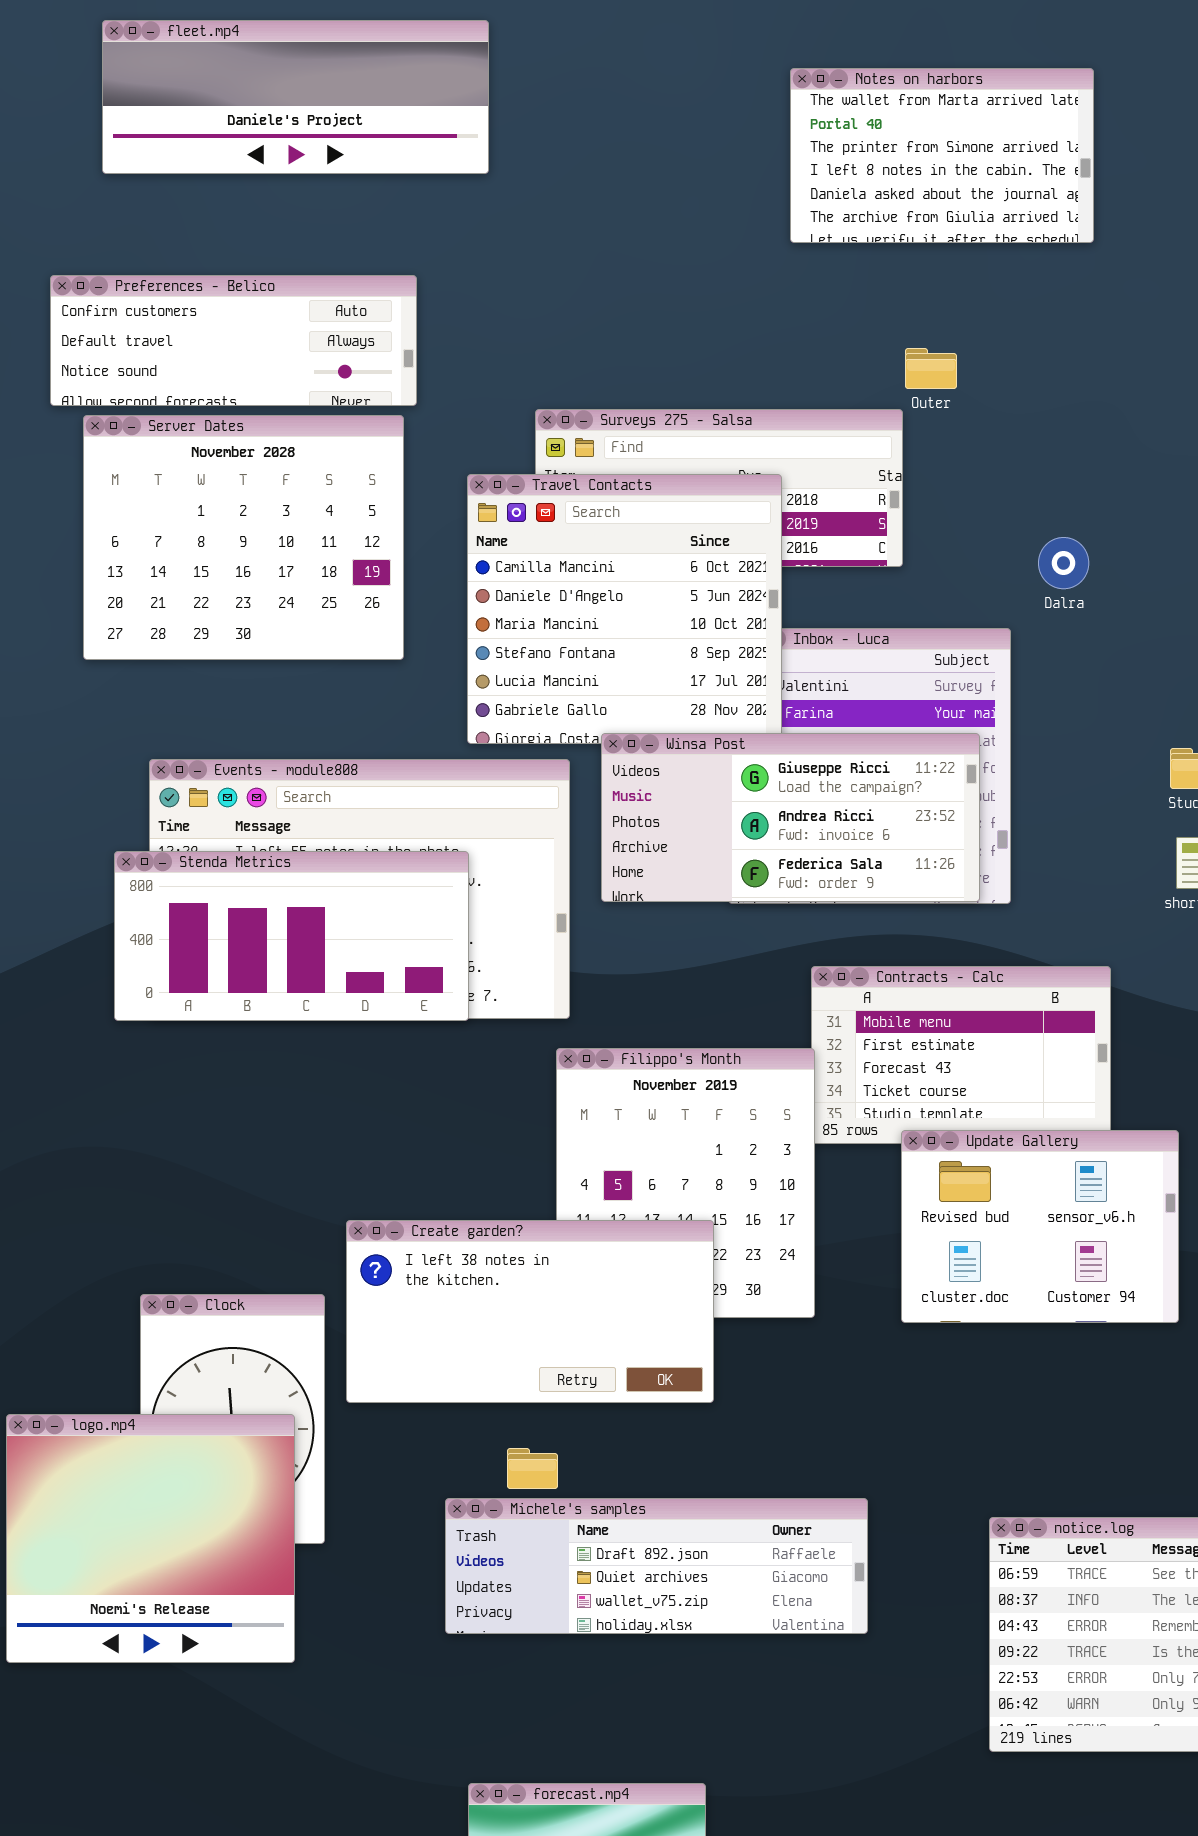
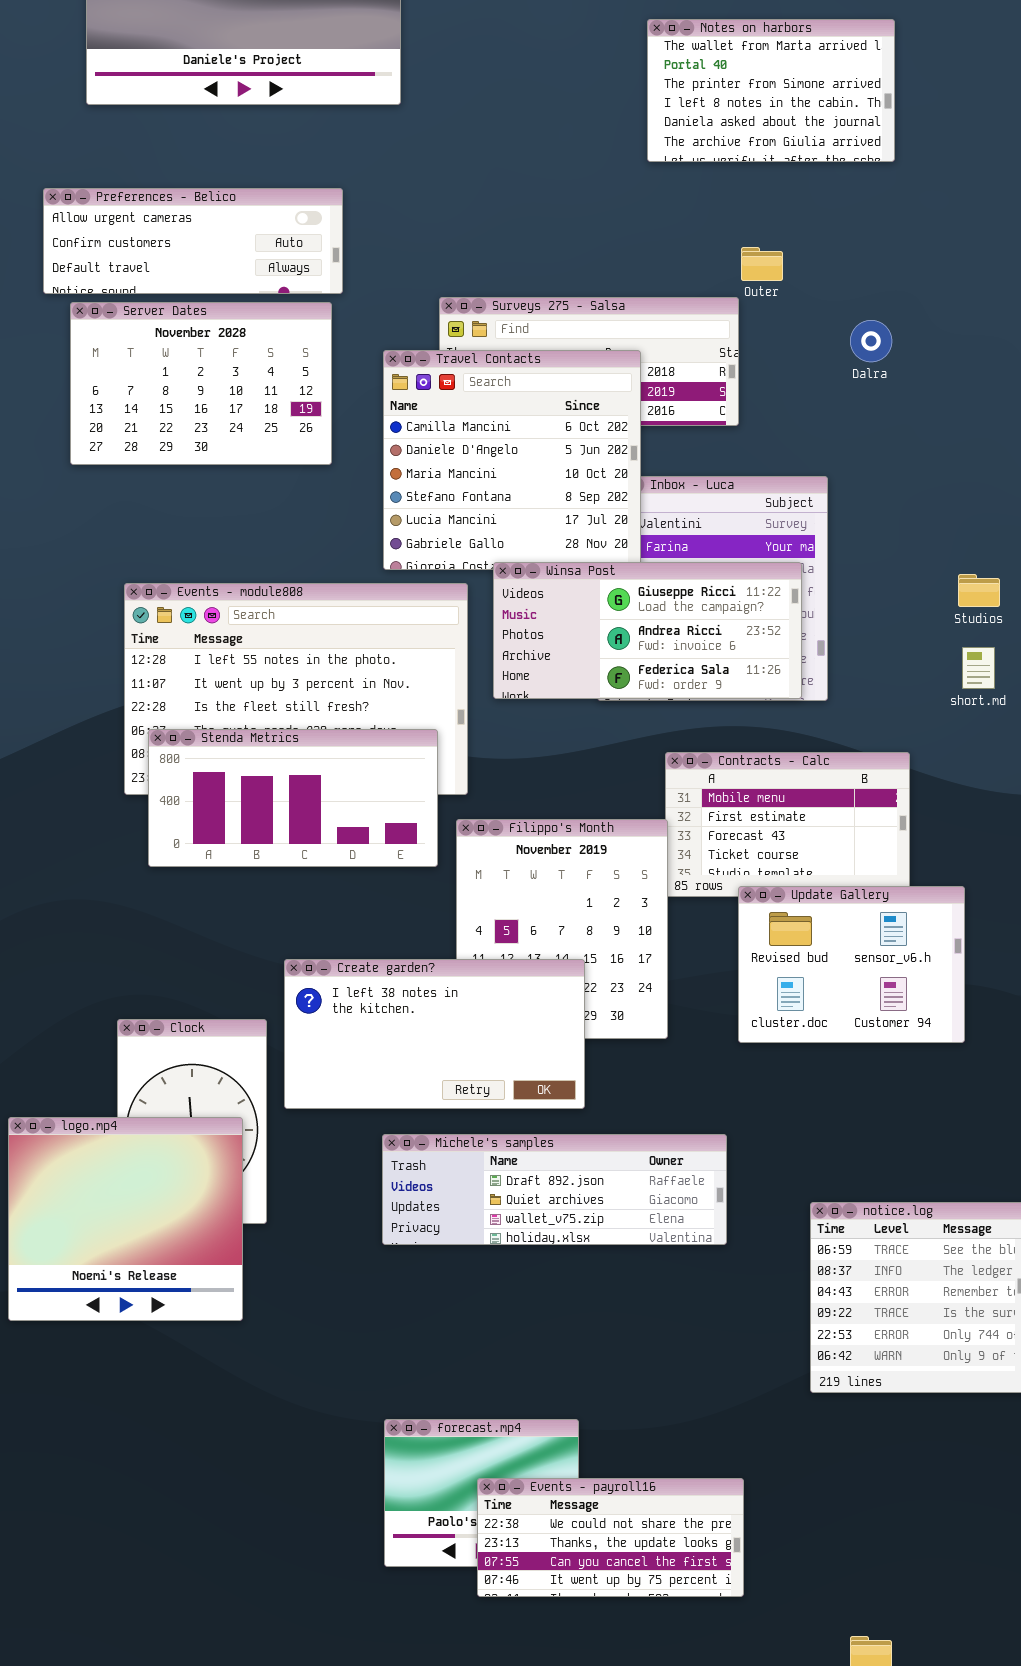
Preferences - Belico: [50,275,417,406] -> [43,188,343,294], scrolled up 1 row
Server Dates: [83,415,404,660] -> [70,302,332,465], resized
Dalra: [1038,537,1089,589] -> [850,320,892,362], moved
Stenda Metrics: [114,851,469,1021] -> [148,729,438,867], moved
Michele's samples: [445,1498,868,1634] -> [382,1134,727,1245], moved

